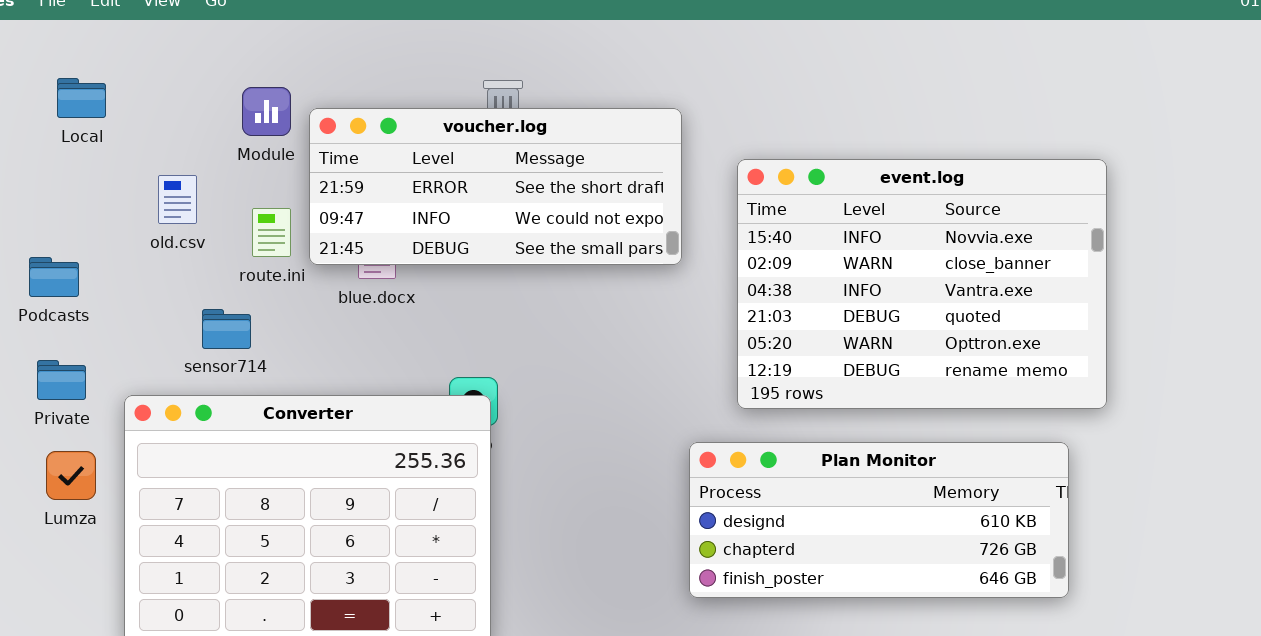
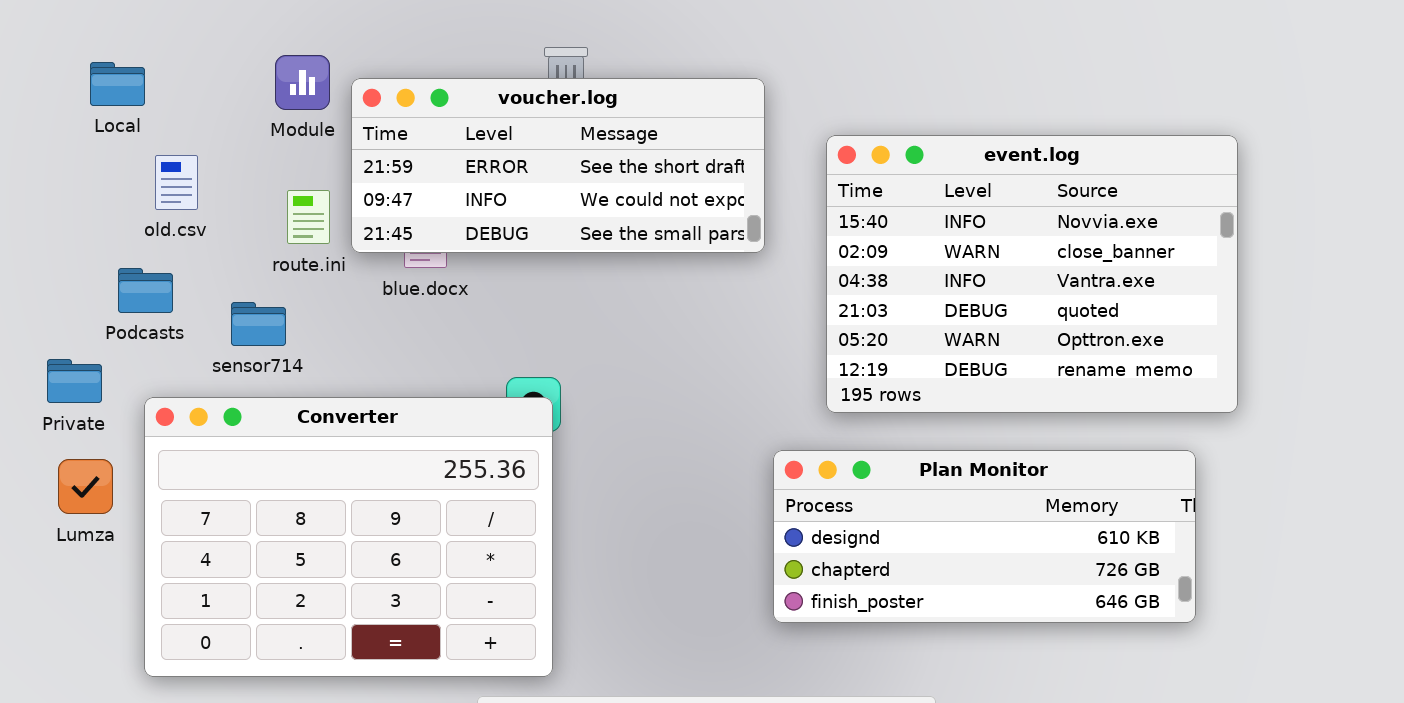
Local: [57,78,106,118] -> [90,62,145,106], moved
old.csv: [158,175,197,224] -> [155,155,198,210], moved
Podcasts: [29,257,79,297] -> [118,268,173,313], moved

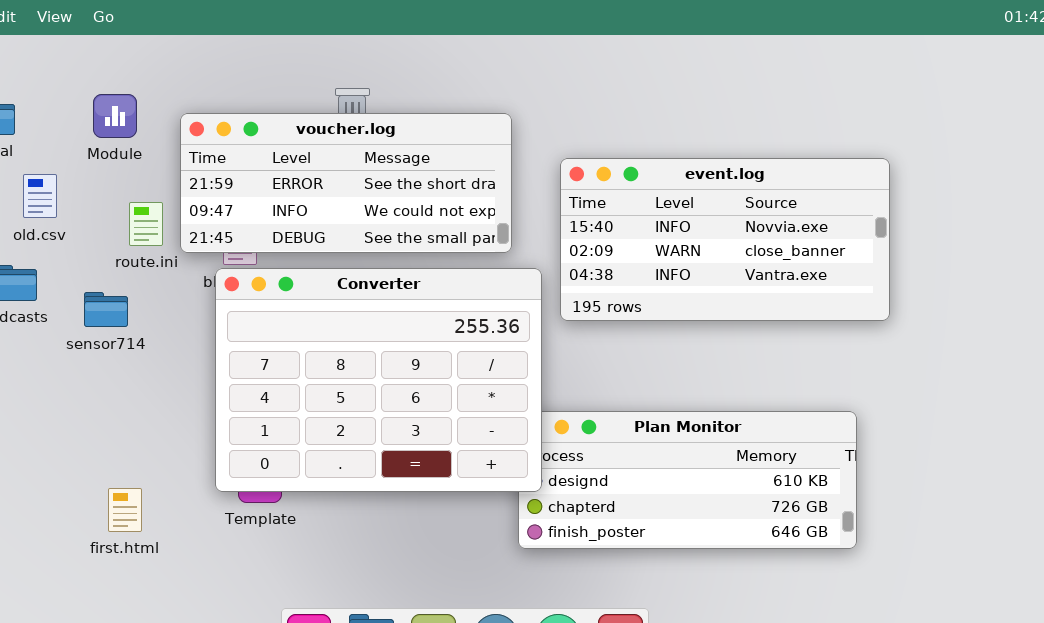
Module: [275,55,330,110] -> [93,94,137,138], moved
event.log: [826,135,1238,413] -> [560,158,890,321], resized
Converter: [144,397,553,677] -> [215,268,542,492], moved

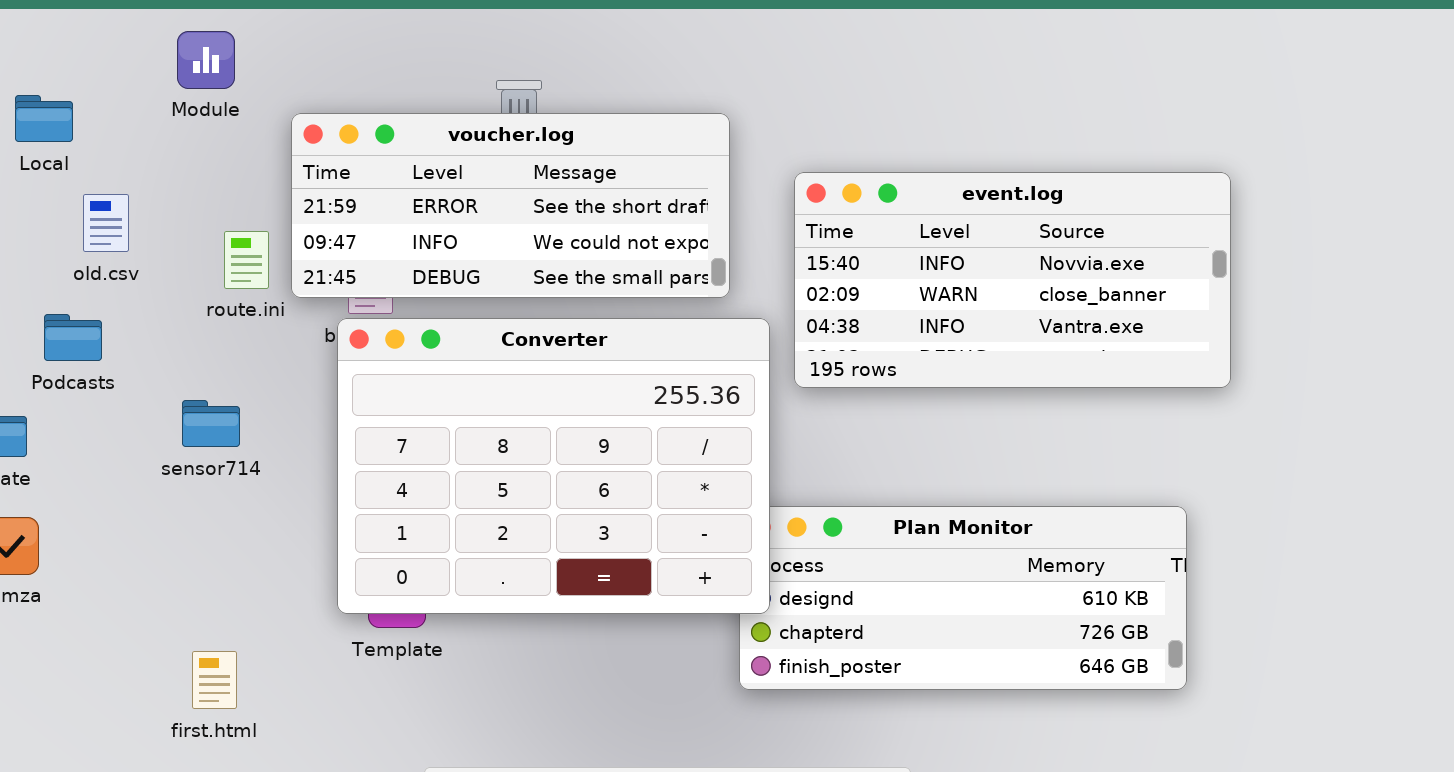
Module: [93,94,137,138] -> [177,31,235,89], moved
sensor714: [84,292,128,327] -> [182,400,240,447], moved
first.html: [108,488,142,532] -> [192,651,237,709], moved

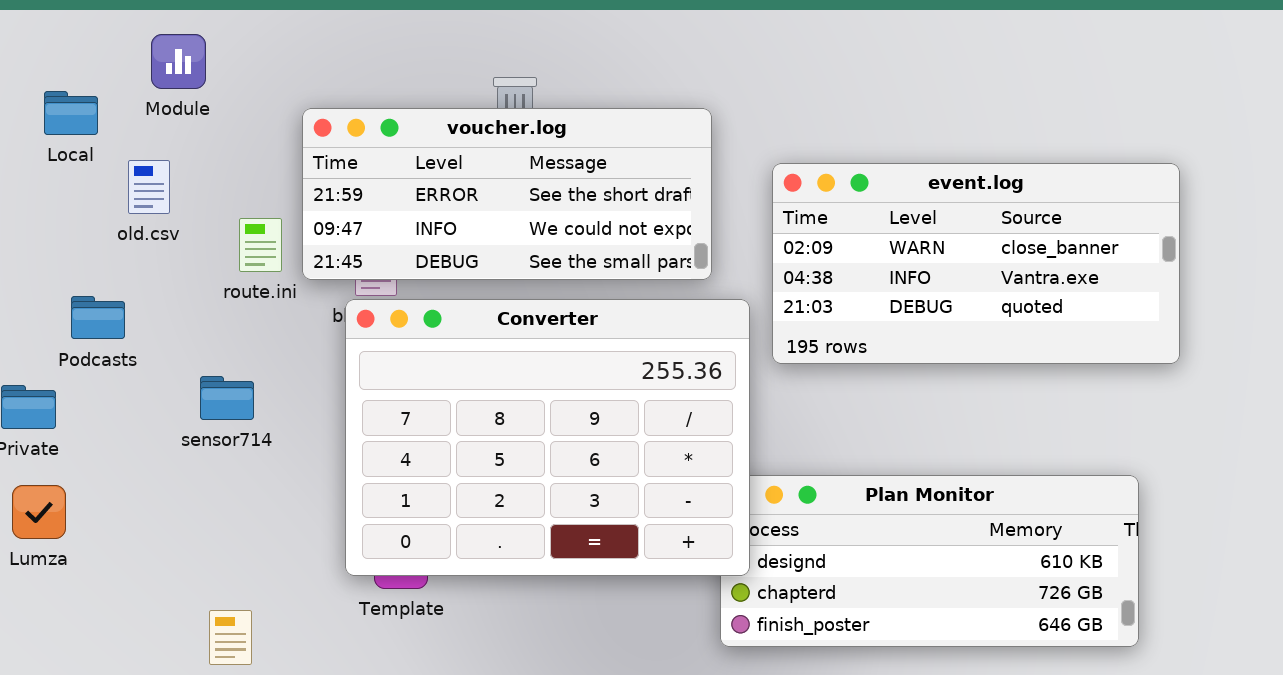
Module: [177,31,235,89] -> [151,34,206,89], moved
event.log: [794,172,1231,388] -> [772,163,1180,364], scrolled down 1 row
old.csv: [83,194,129,252] -> [128,160,170,214], moved

